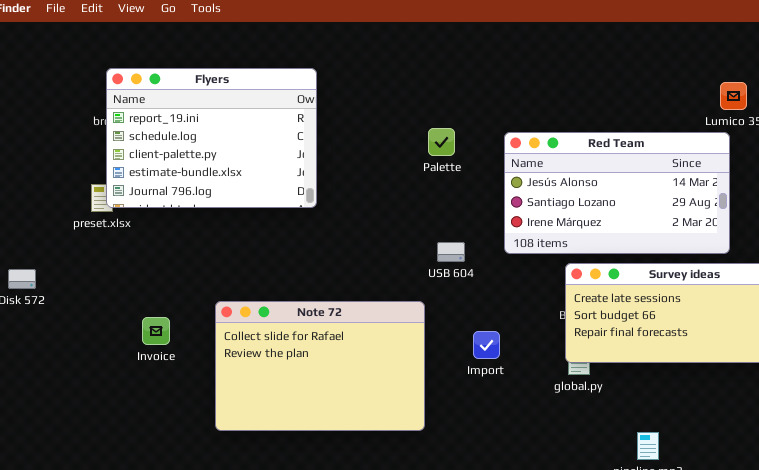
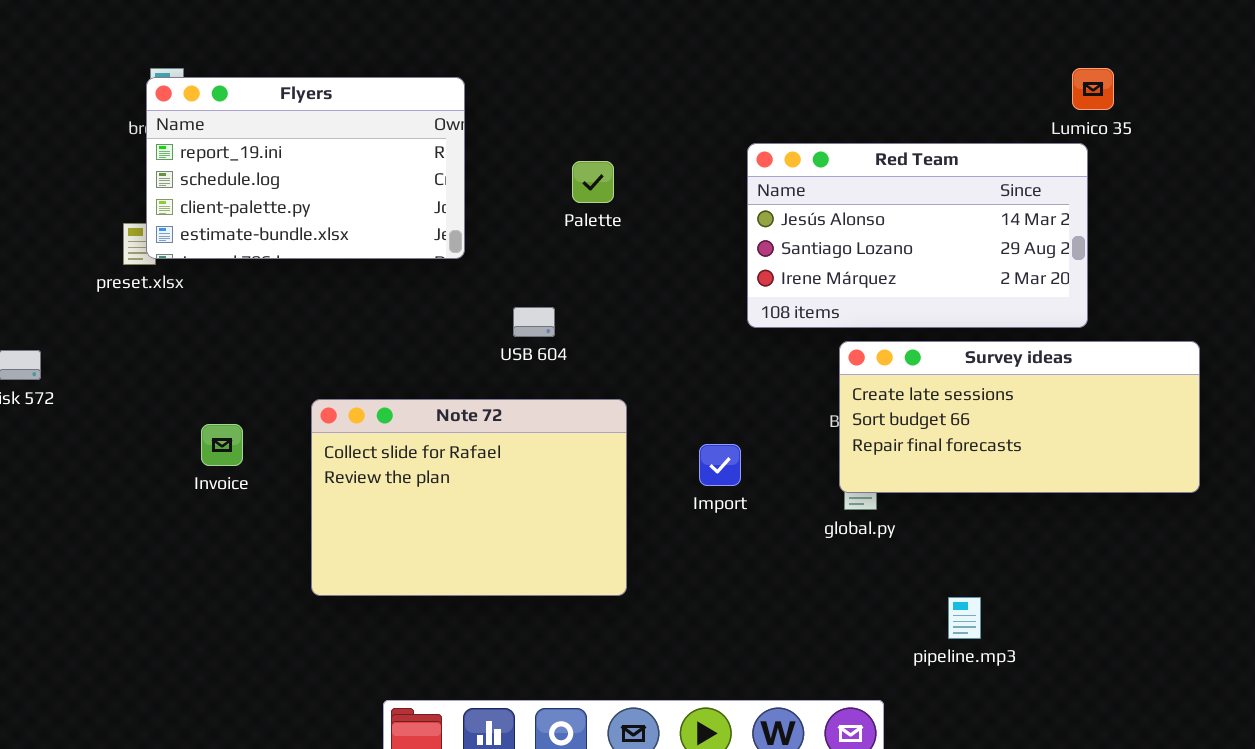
Flyers: [106,68,317,208] -> [146,77,465,259], resized
Palette: [428,128,455,156] -> [572,161,614,203], moved
USB 604: [437,242,465,262] -> [513,307,555,337], moved

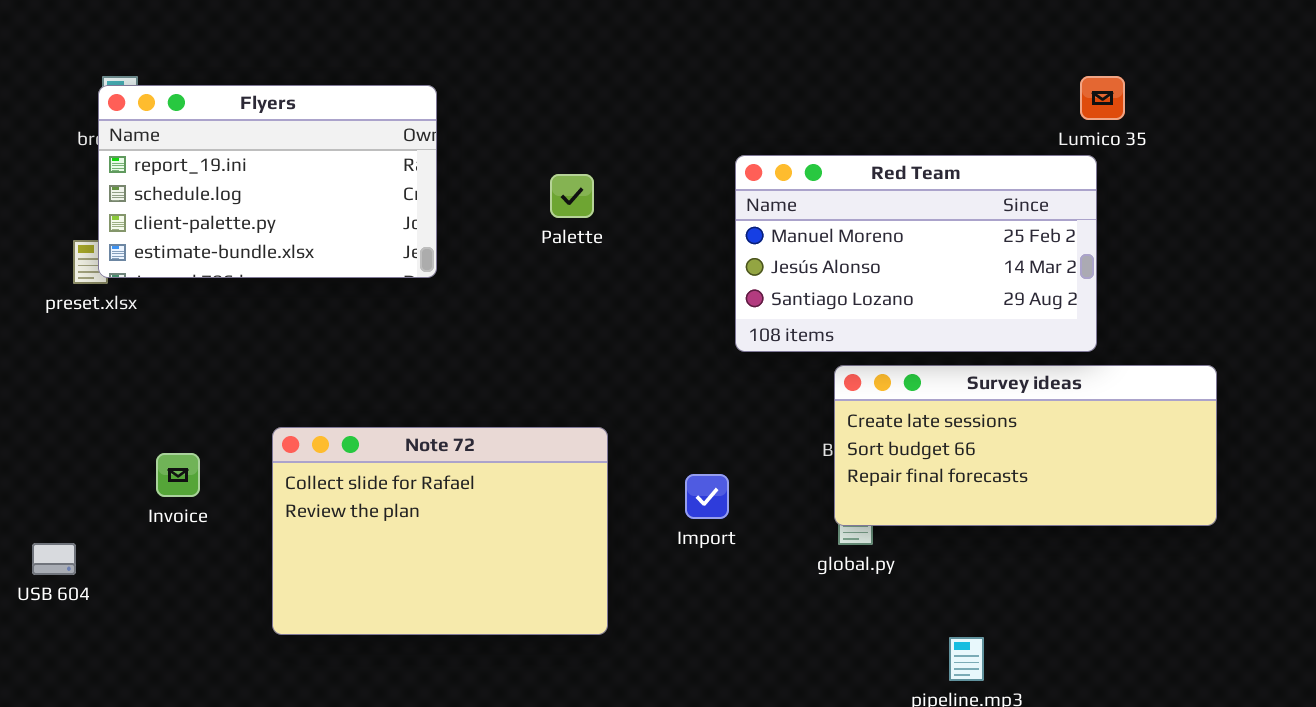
Red Team: [747,143,1088,328] -> [735,155,1097,352], scrolled up 1 row
USB 604: [513,307,555,337] -> [32,543,76,575], moved

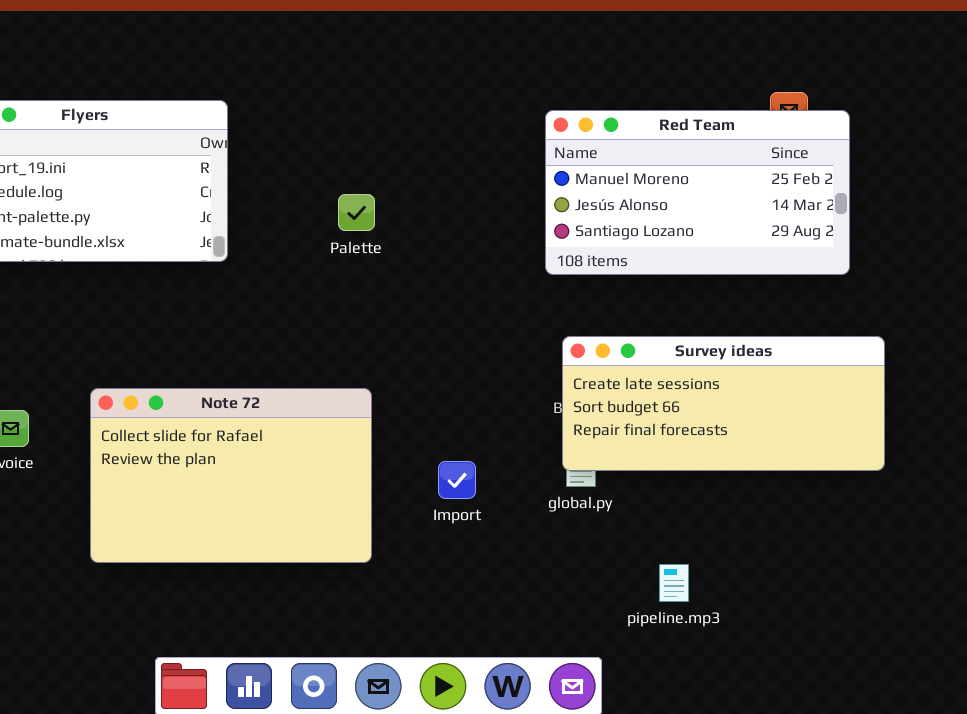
Red Team: [735,155,1097,352] -> [545,110,850,275], moved
Palette: [550,174,594,218] -> [338,194,375,231], moved
Import: [685,474,729,519] -> [438,461,476,499], moved

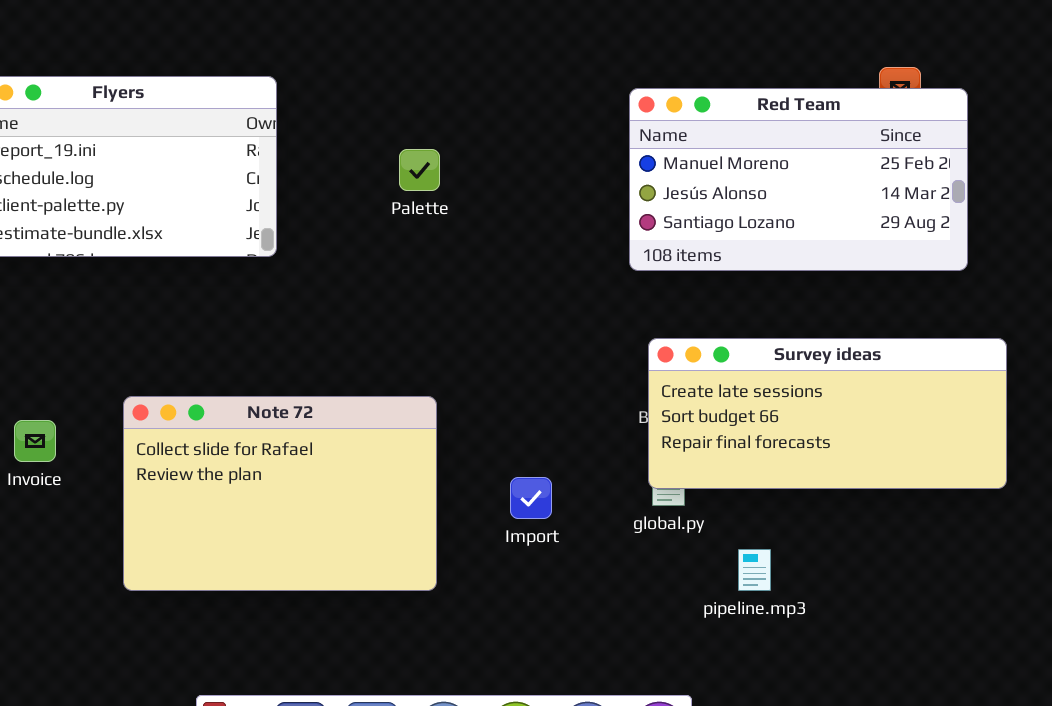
Palette: [338,194,375,231] -> [399,149,440,191], moved
pipeline.mp3: [659,564,689,602] -> [738,549,771,591], moved

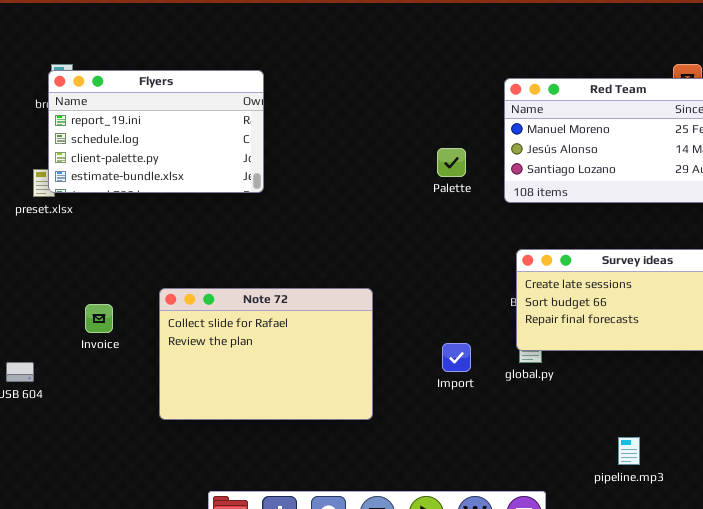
Palette: [399,149,440,191] -> [437,148,466,177], moved
Import: [510,477,552,519] -> [442,343,471,372], moved
pipeline.mp3: [738,549,771,591] -> [618,437,640,465], moved

